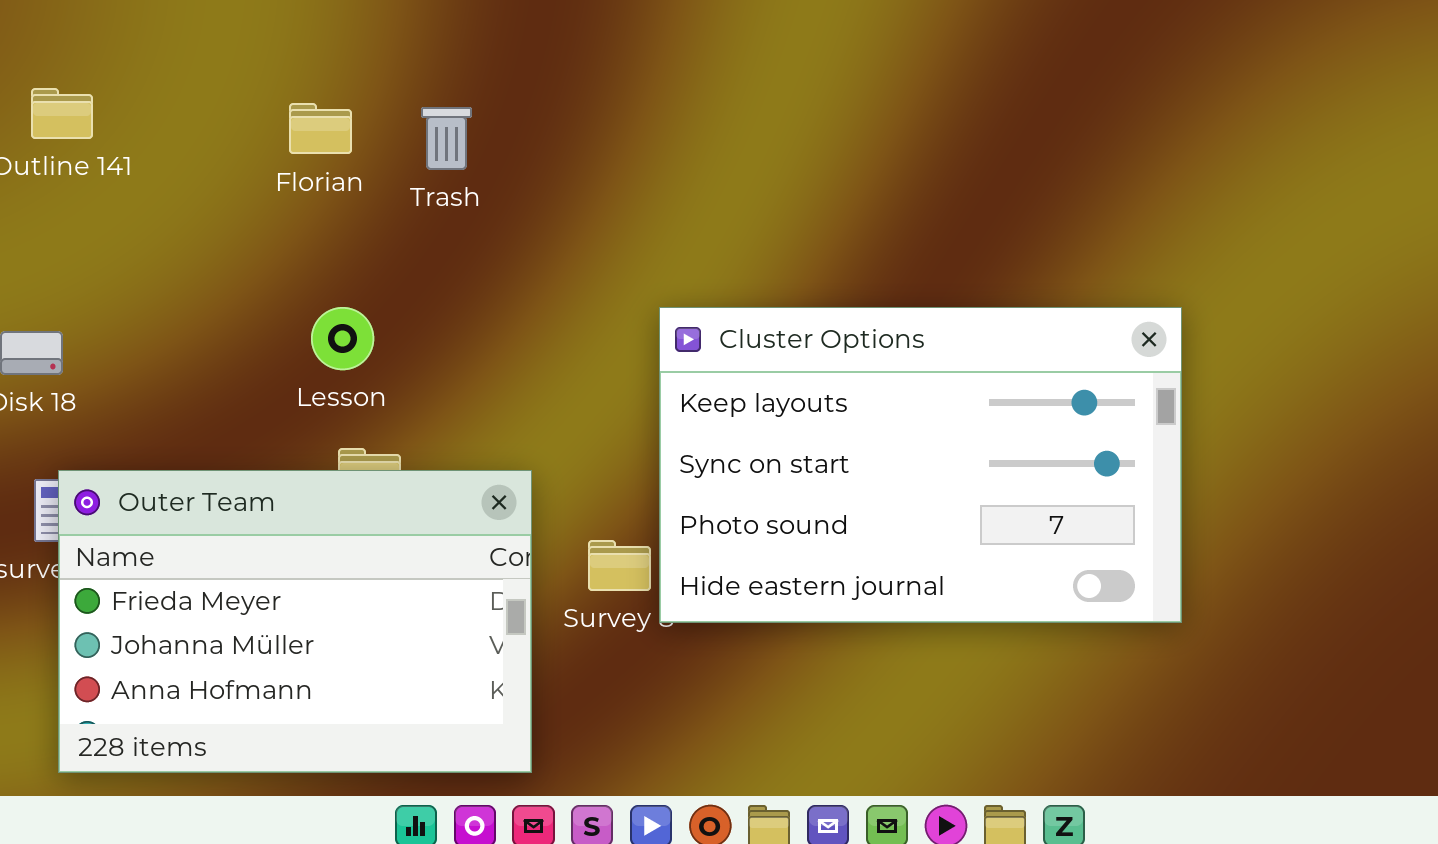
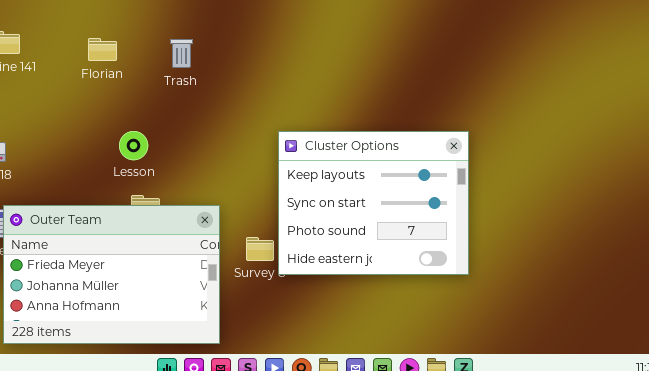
Florian: [289,103,352,154] -> [88,38,117,61], moved
Cluster Options: [659,307,1182,623] -> [278,131,469,275], resized

